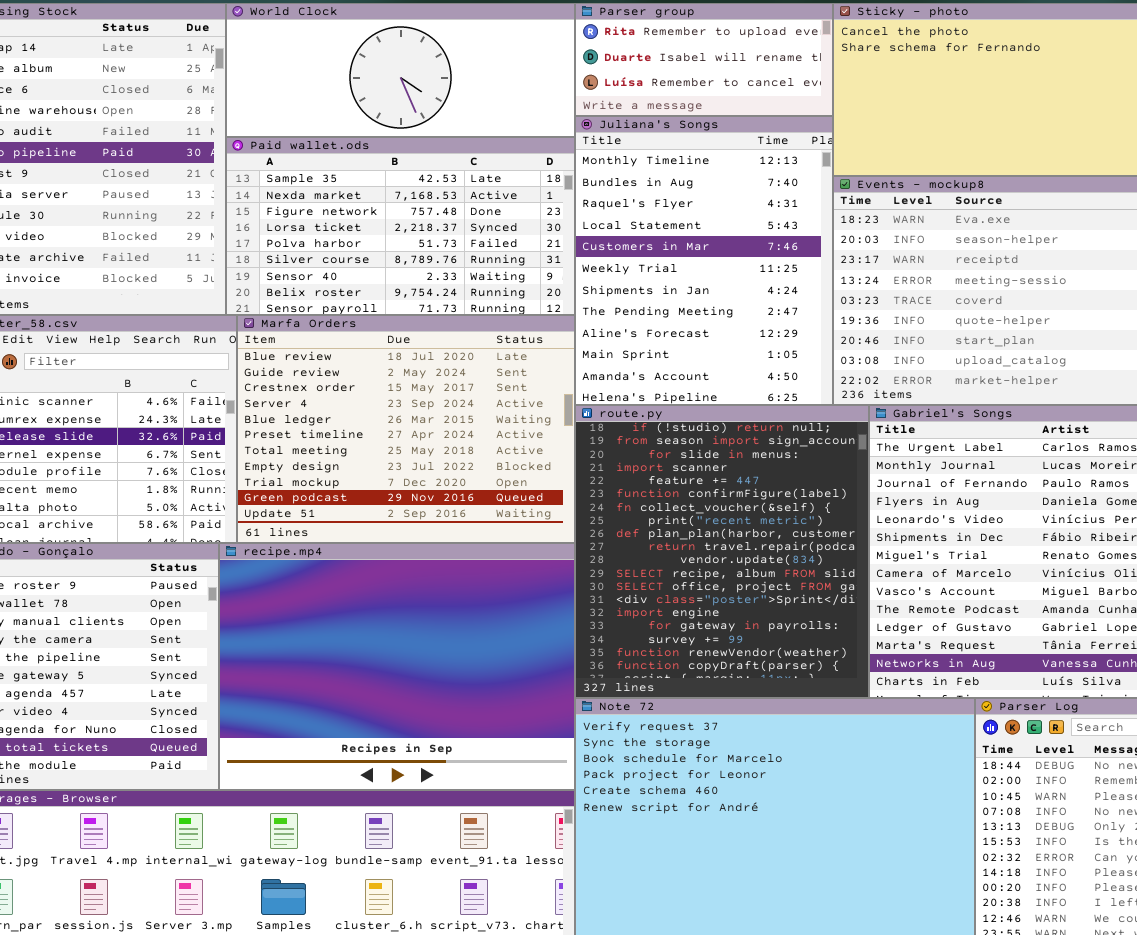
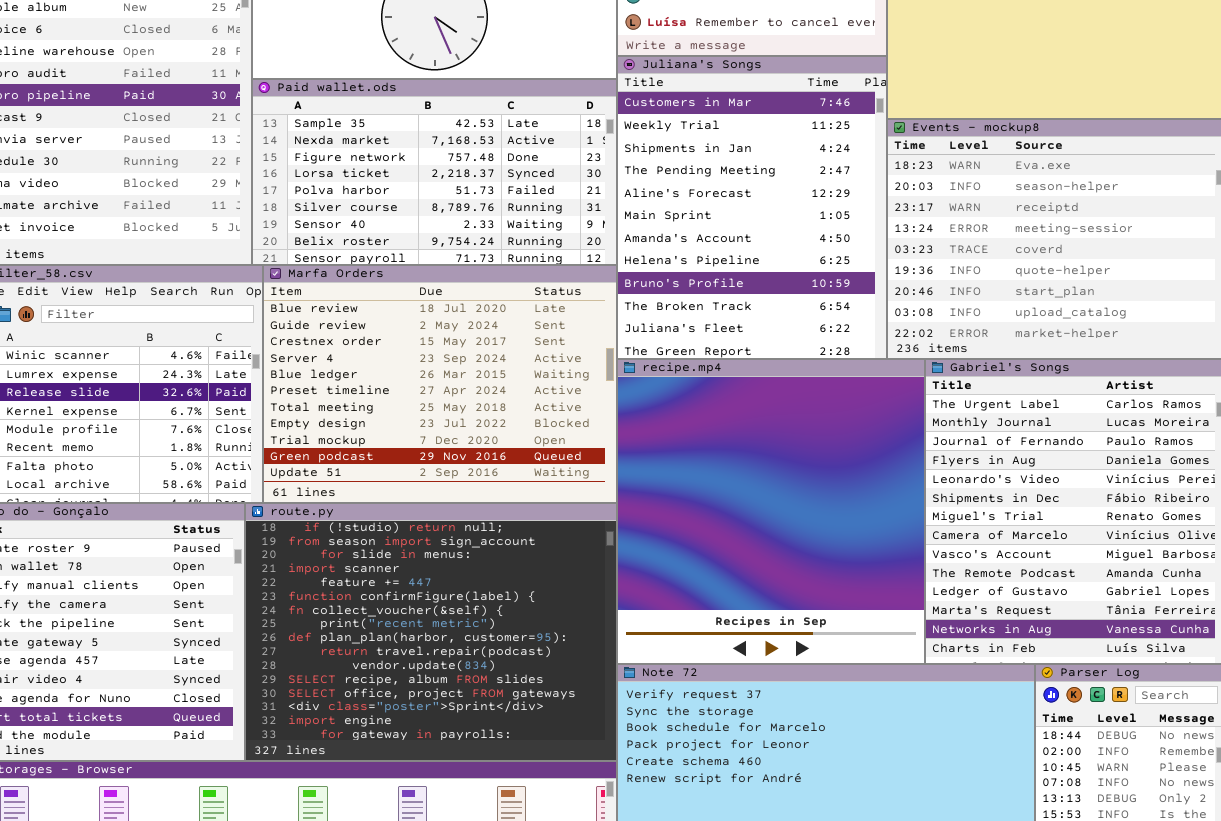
Juliana's Songs: [575,116,833,405] -> [617,56,887,359], scrolled down 4 rows
route.py: [575,405,869,698] -> [245,503,617,761], moved, resized
recipe.mp4: [219,543,575,790] -> [617,359,925,664], moved, resized

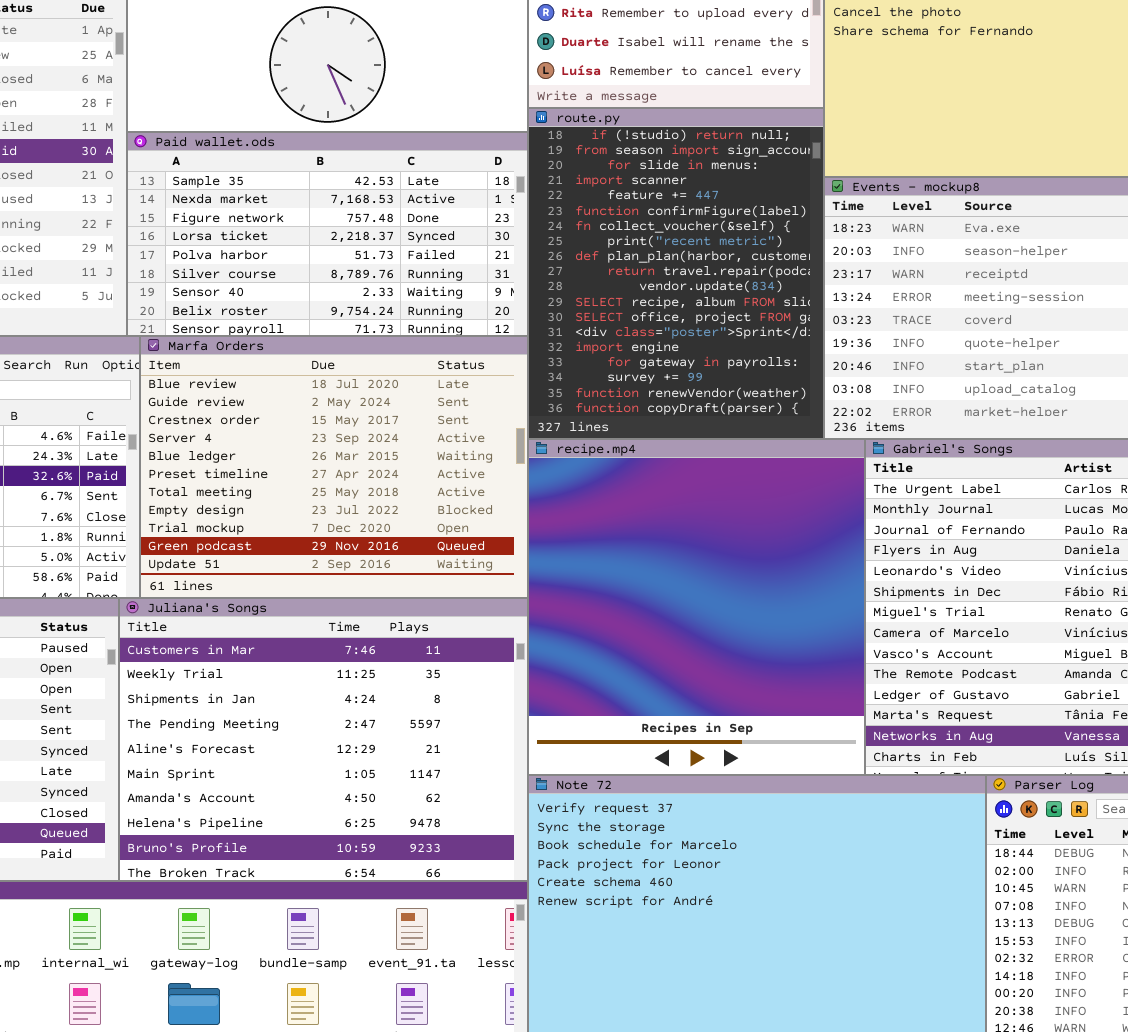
Juliana's Songs: [617,56,887,359] -> [119,598,528,881], moved, resized
route.py: [245,503,617,761] -> [528,108,824,439], moved, resized

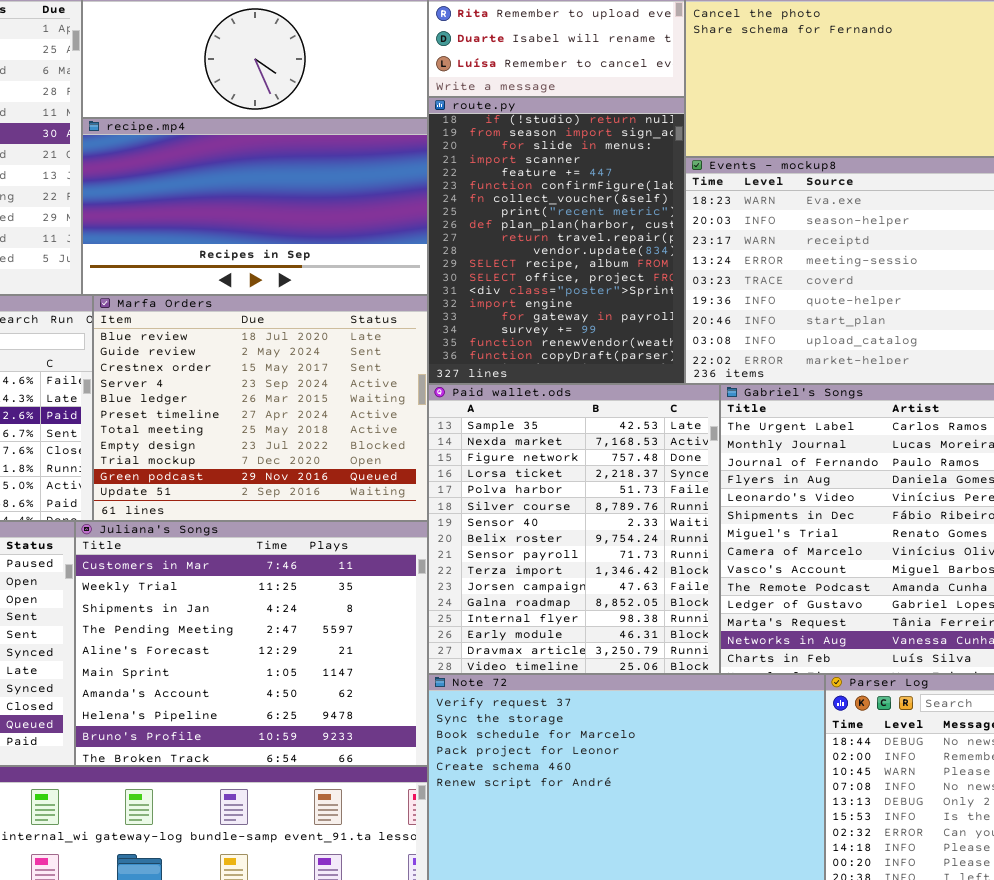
Paid wallet.ods: [127,132,528,336] -> [428,384,720,674], moved, resized
recipe.mp4: [528,439,865,775] -> [82,118,428,295], moved, resized

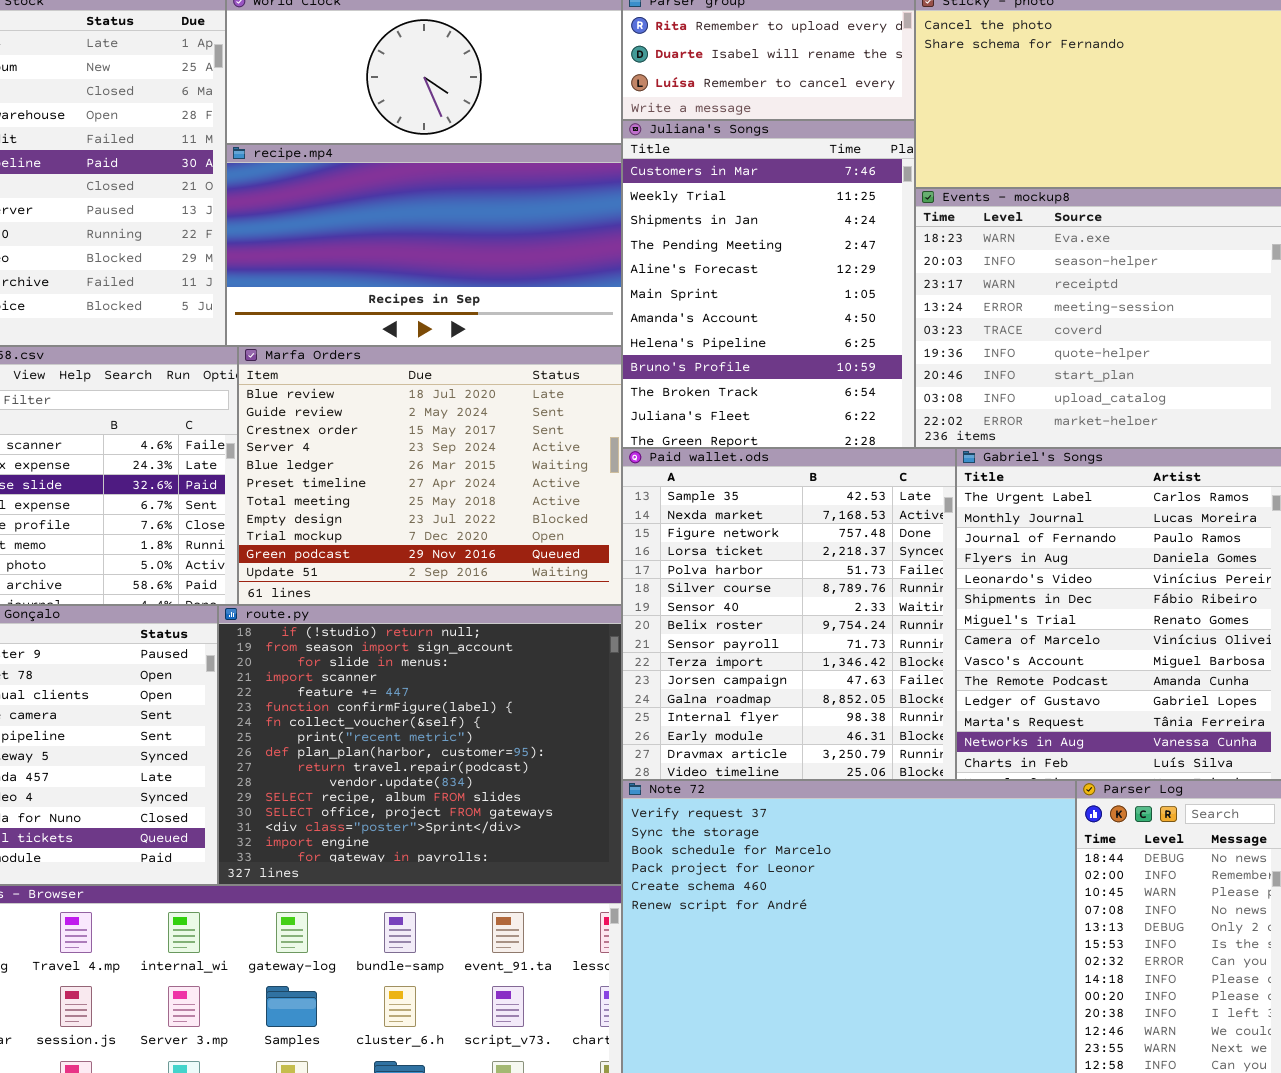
route.py: [428,97,685,384] -> [218,605,622,885], moved, resized
Juliana's Songs: [75,521,428,766] -> [622,120,915,448], moved, resized

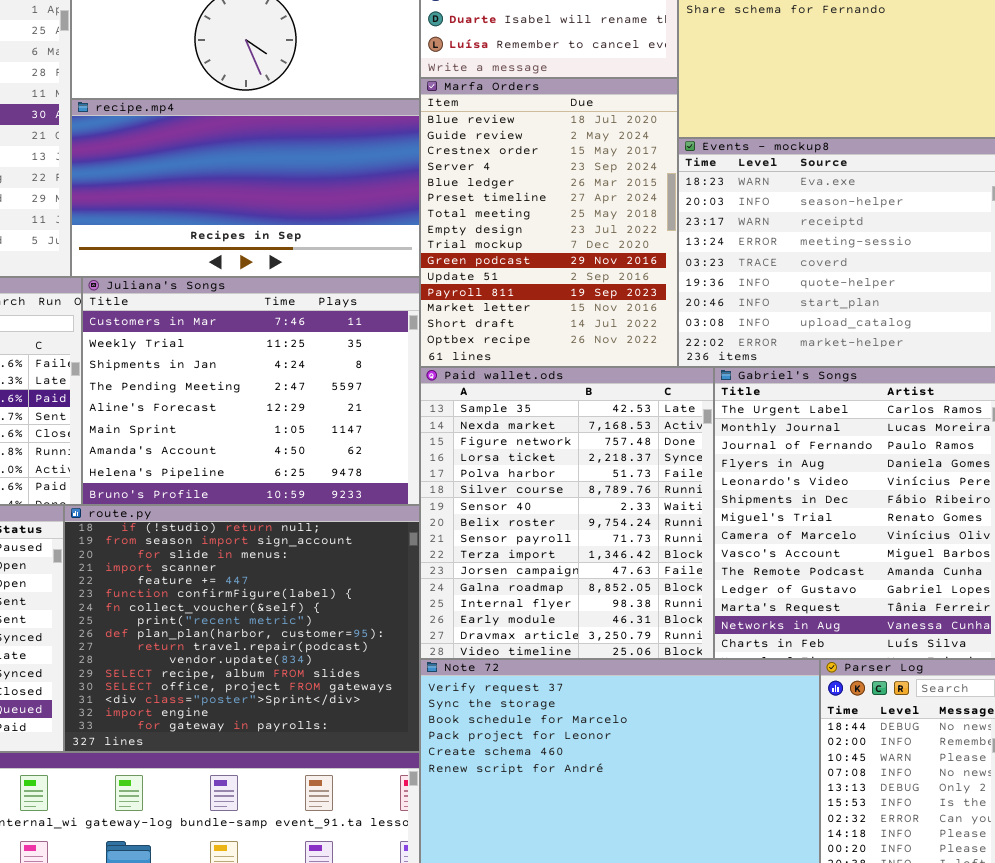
Juliana's Songs: [622,120,915,448] -> [82,277,420,505], moved, resized
Marfa Orders: [238,346,622,605] -> [420,78,678,367], moved, resized

